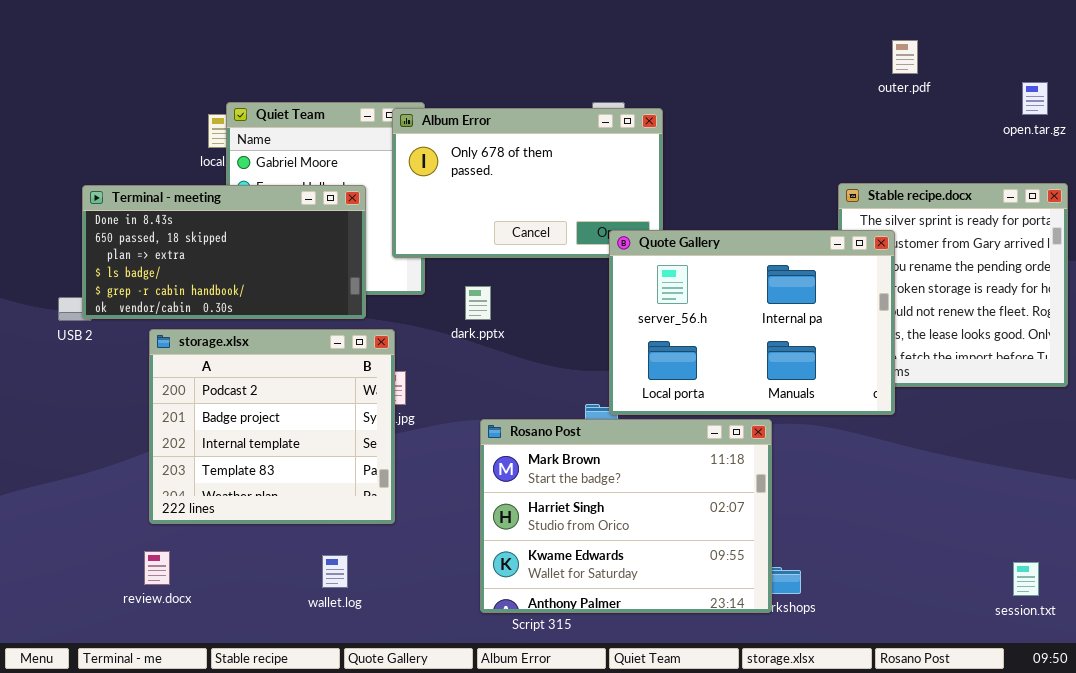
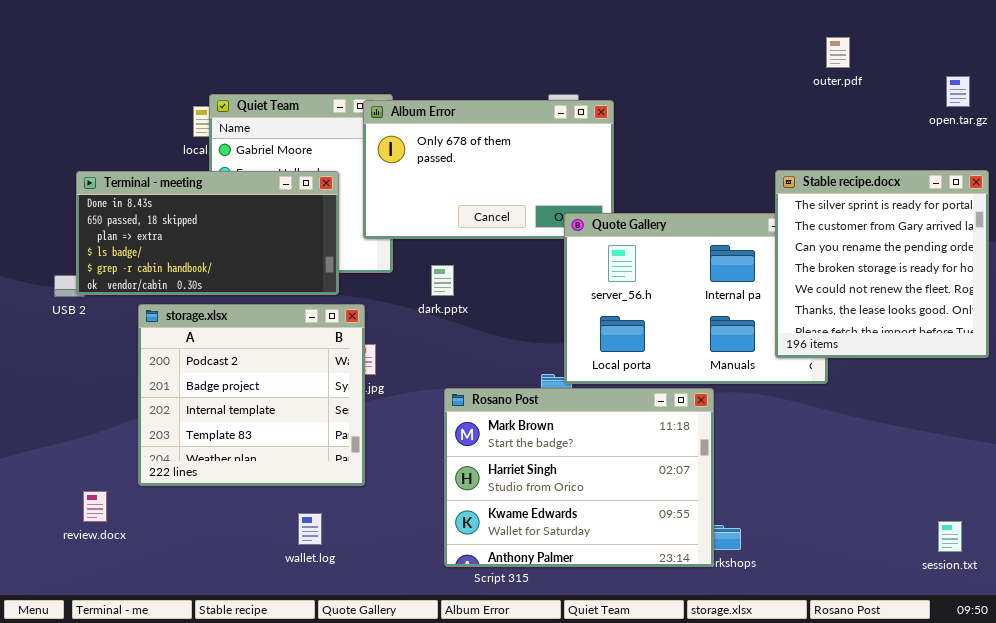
Stable recipe.docx: [838,183,1068,387] -> [775,170,989,358], raised
review.docx: [144,551,170,585] -> [83,491,107,522], moved

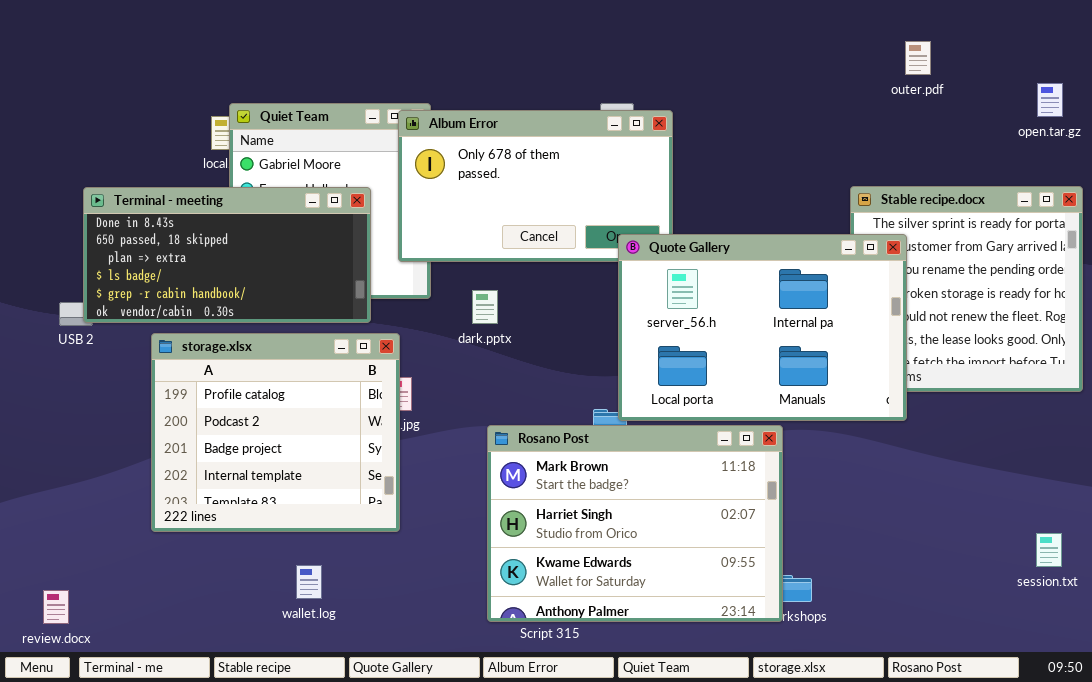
Quote Gallery: [564,213,828,384] -> [618,234,907,421], raised
storage.xlsx: [138,304,365,486] -> [151,333,400,532], scrolled up 1 row
review.docx: [83,491,107,522] -> [43,590,69,624], moved
wallet.log: [298,513,322,545] -> [296,565,322,599], moved
session.txt: [938,521,962,552] -> [1036,533,1062,567], moved

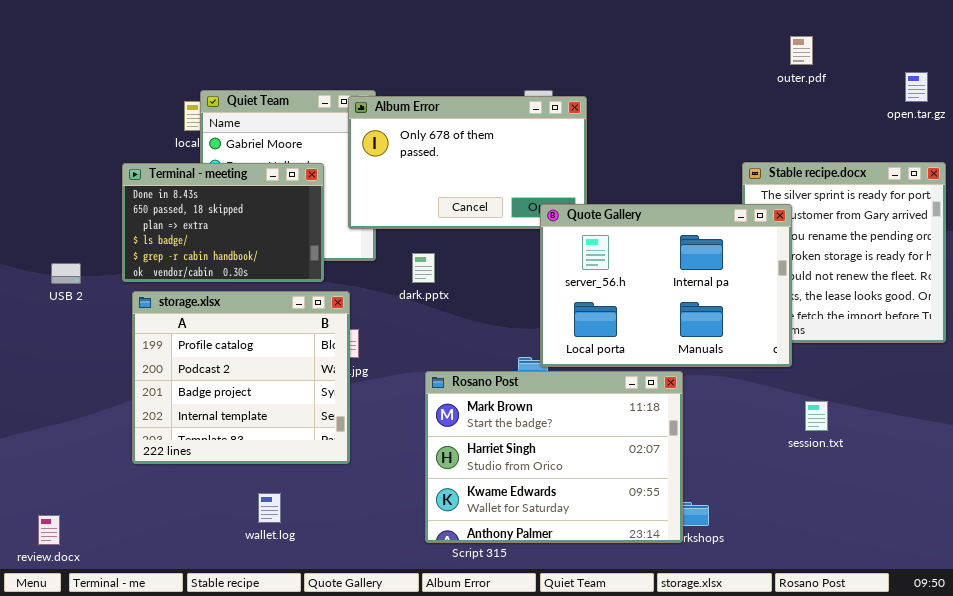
Terminal - meeting: [83,187,371,323] -> [122,163,324,282], resized
session.txt: [1036,533,1062,567] -> [805,401,828,431], moved

